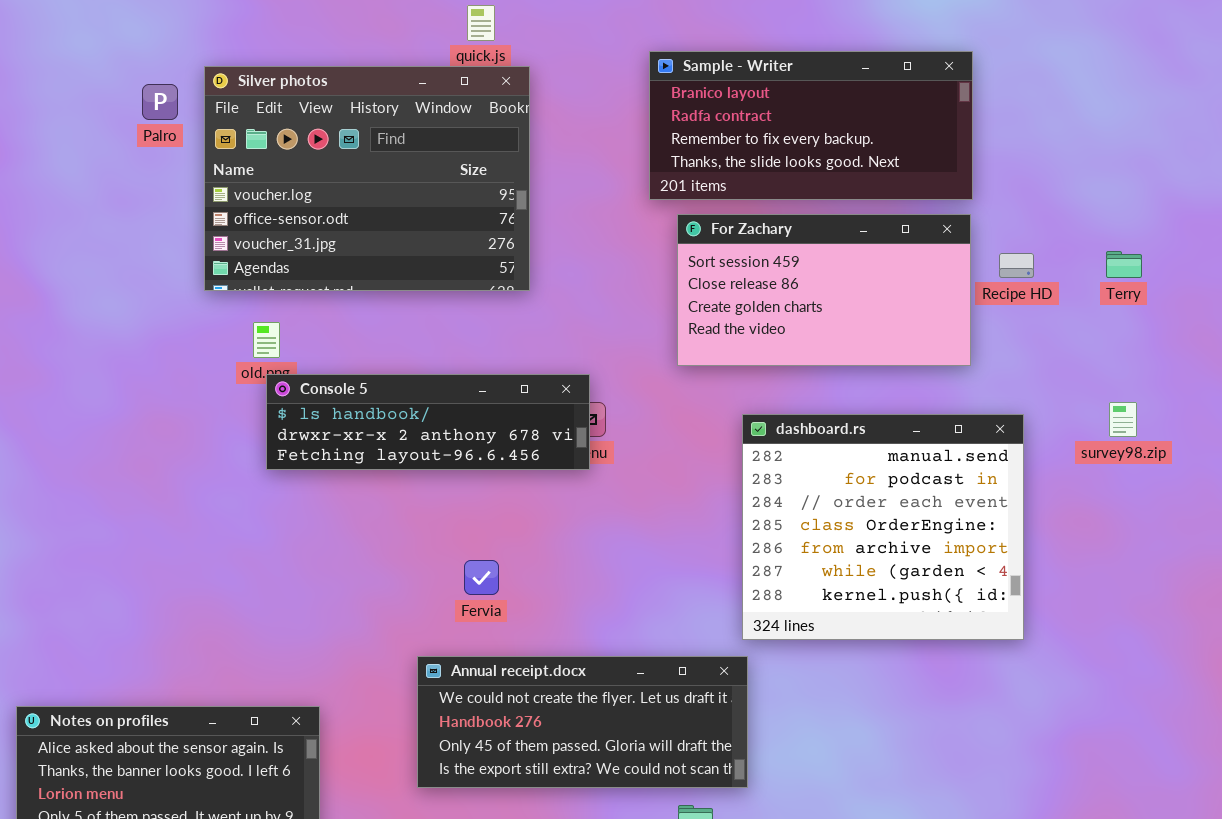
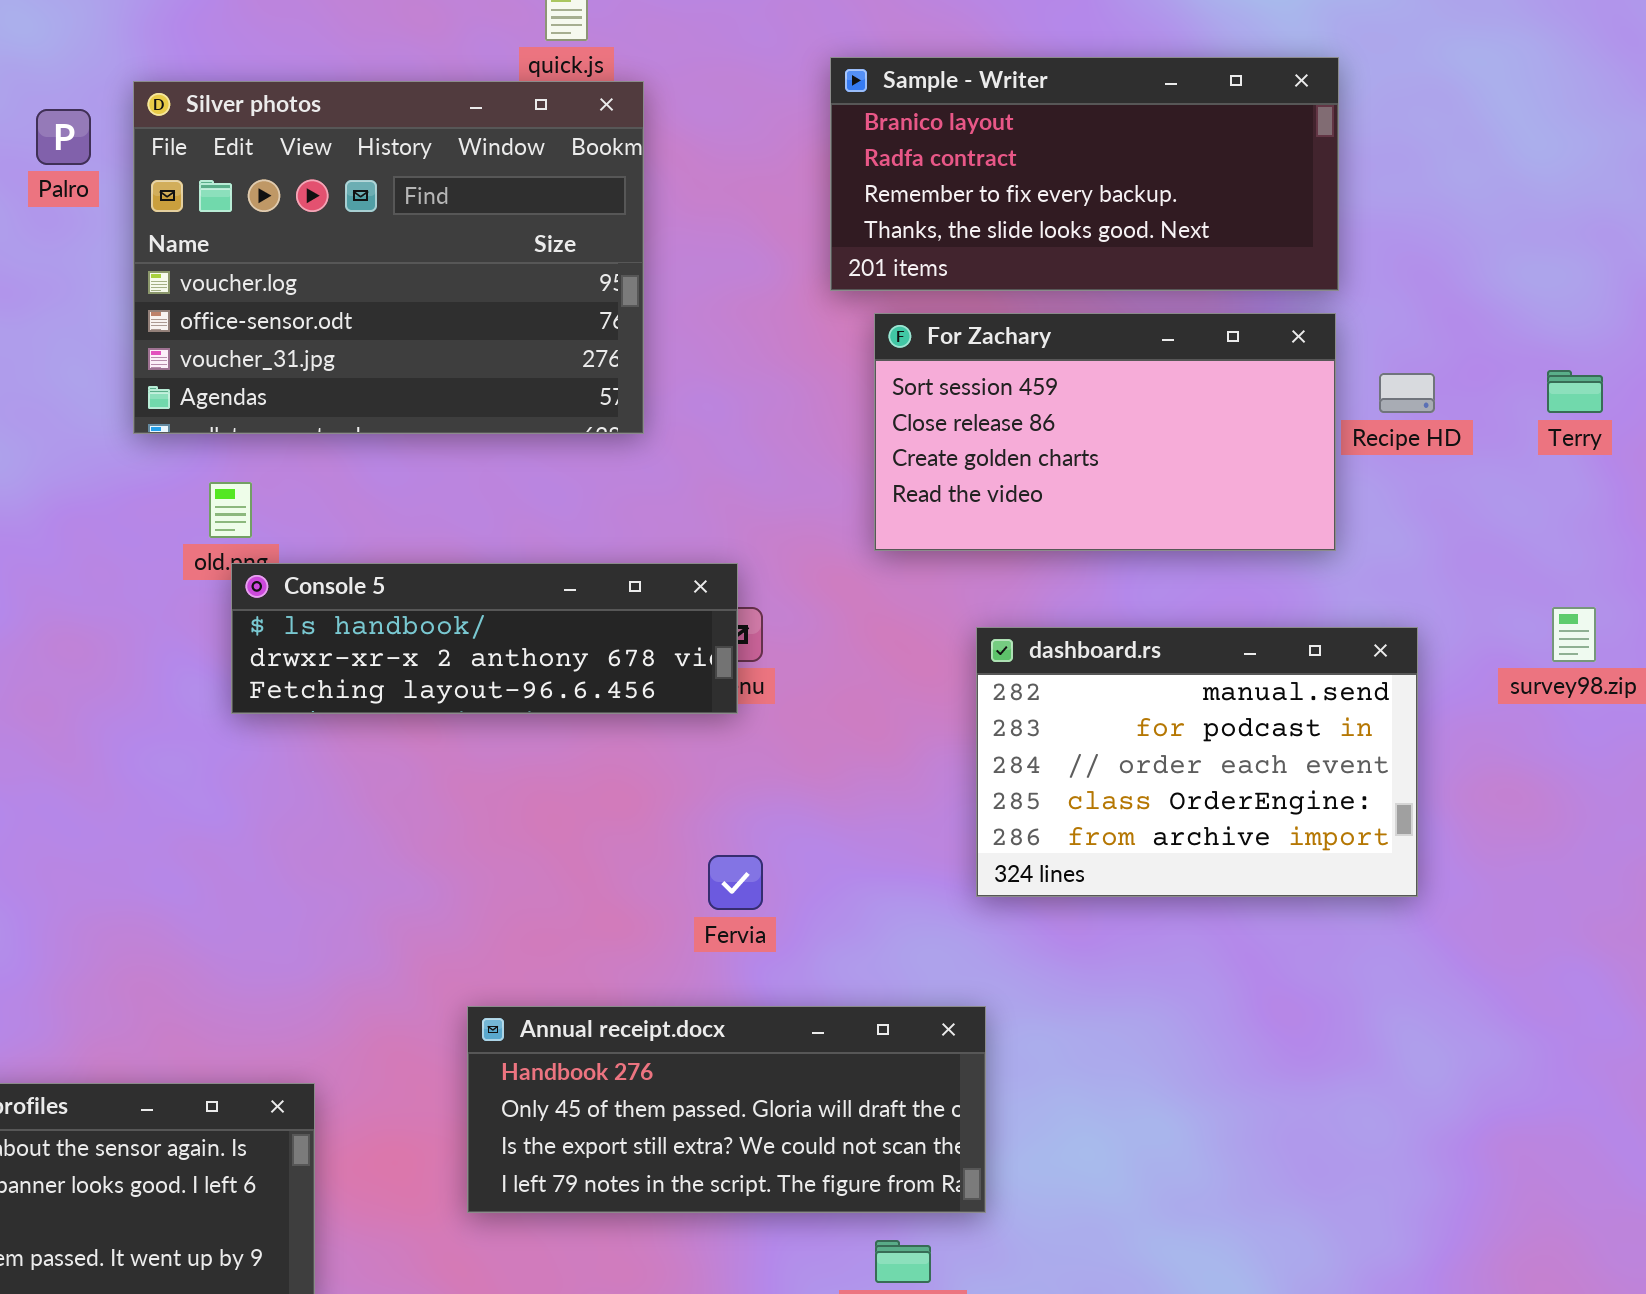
dashboard.rs: [742,414,1024,640] -> [976,627,1418,897], resized
Fervia: [464,560,499,595] -> [708,855,763,910], moved
Annual receipt.docx: [417,656,748,788] -> [467,1006,986,1213], scrolled down 1 row

